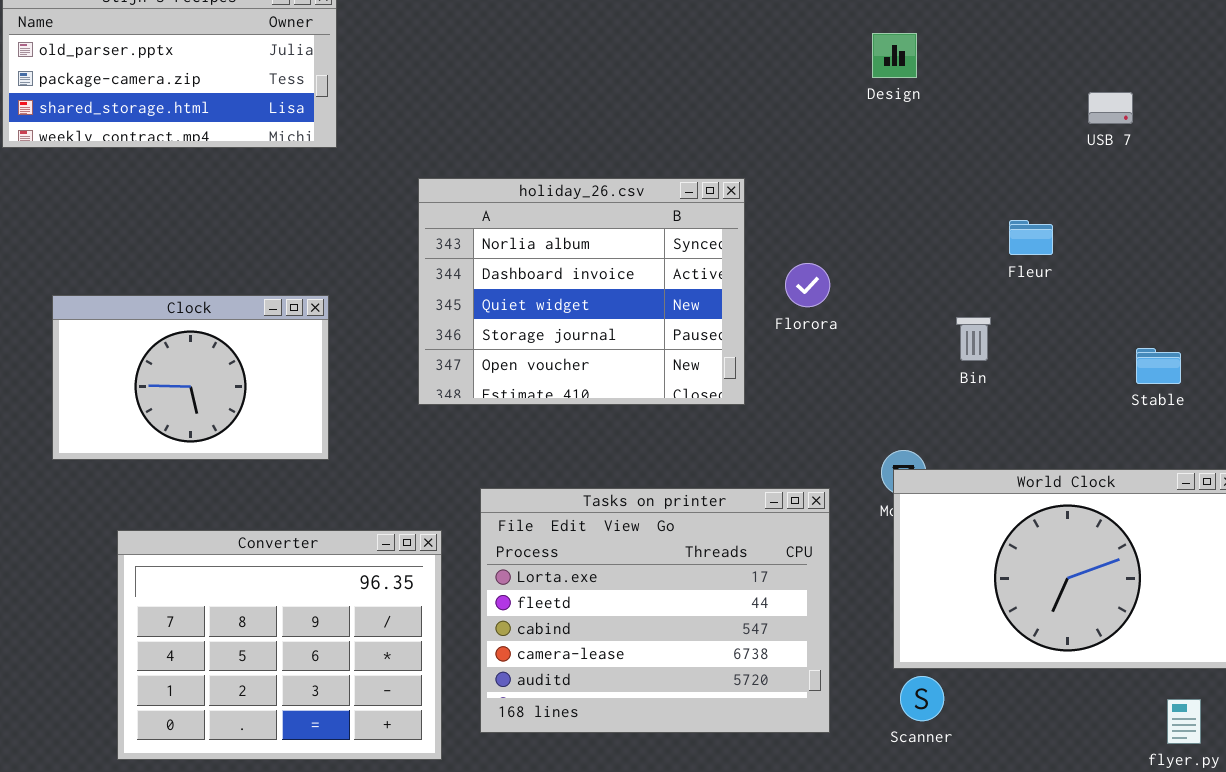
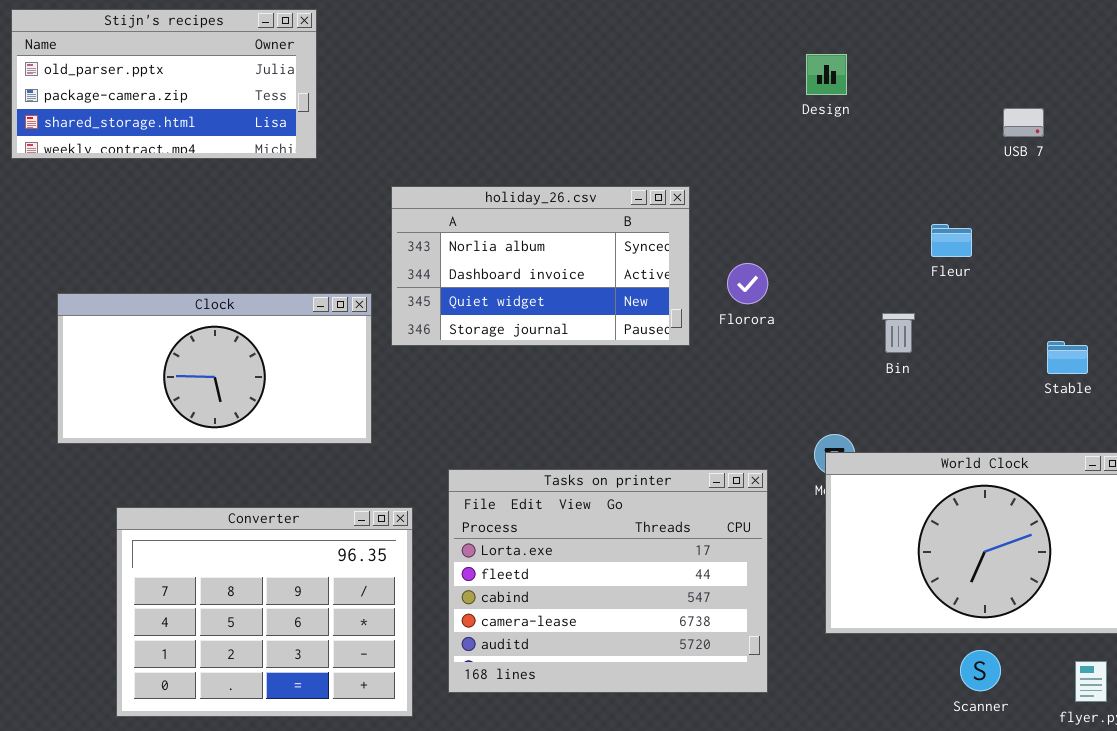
holiday_26.csv: [418,178,745,405] -> [391,186,690,346], resized
Clock: [52,295,329,460] -> [57,293,372,444], resized
Scanner: [900,676,944,721] -> [960,650,1001,691], moved

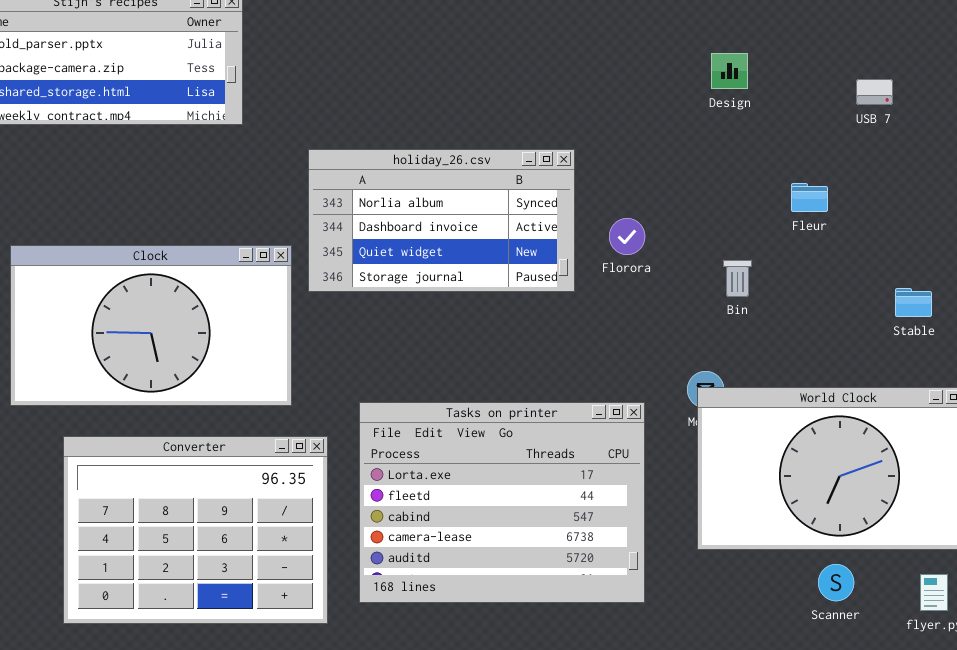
Design: [806,54,847,95] -> [711,53,748,89], moved
Clock: [57,293,372,444] -> [10,245,292,406], resized
Bin: [882,313,915,353] -> [723,260,752,297], moved

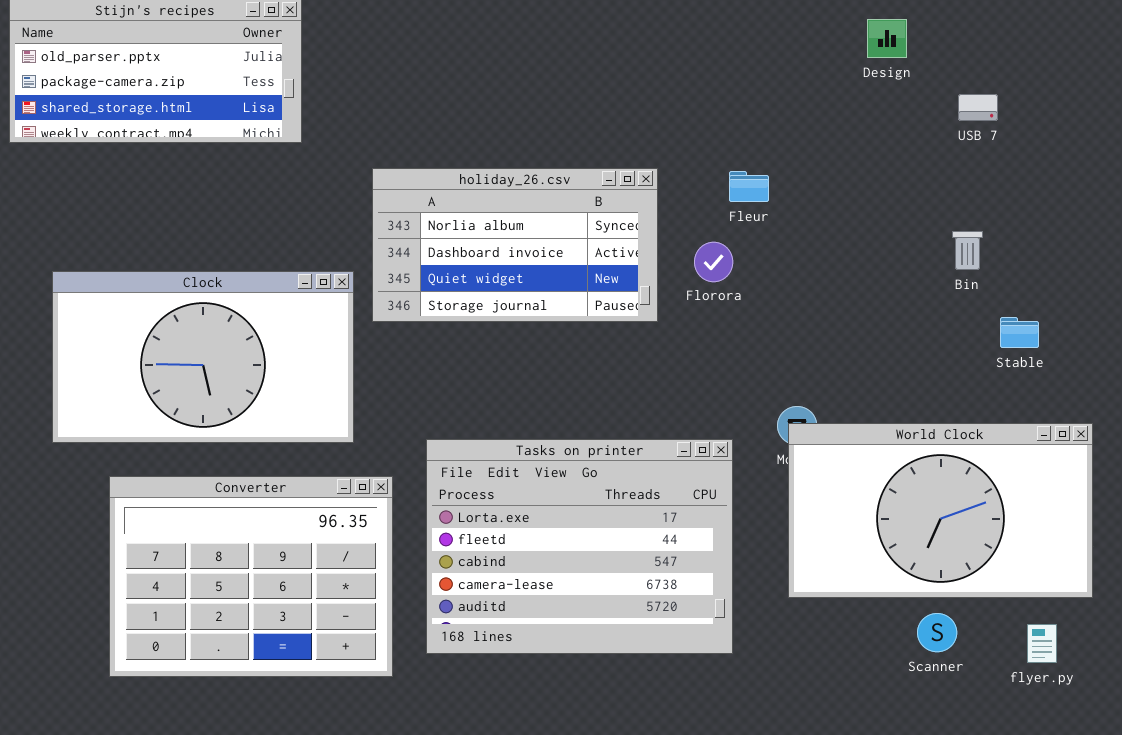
Design: [711,53,748,89] -> [867,19,907,58], moved
Fleur: [791,183,828,212] -> [729,171,769,202], moved
Bin: [723,260,752,297] -> [952,231,983,270], moved

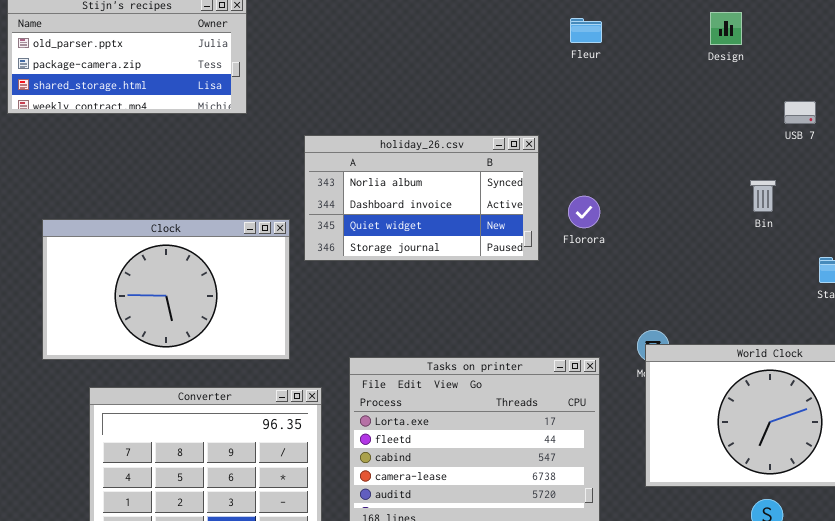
USB 7: [958,94,998,121] -> [784,101,816,124], moved
Fleur: [729,171,769,202] -> [570,18,602,43], moved
Bin: [952,231,983,270] -> [750,180,776,212], moved

